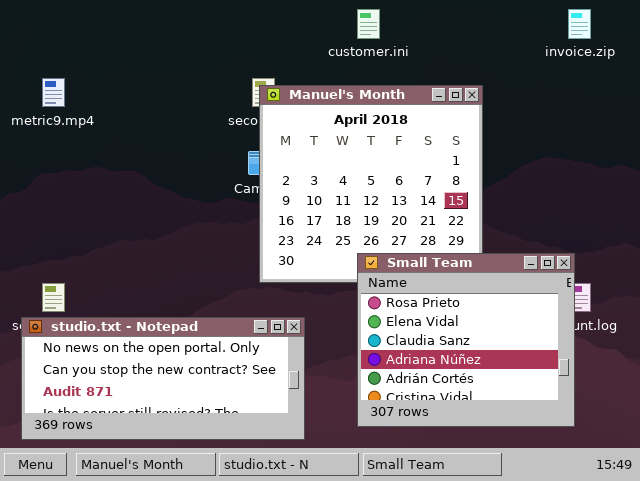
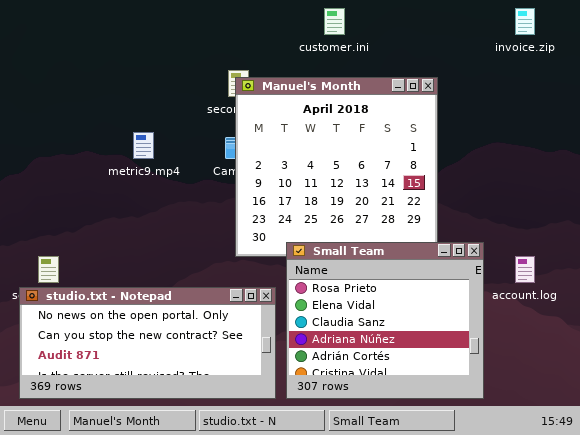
metric9.mp4: [42,78,65,107] -> [133,132,154,159], moved
Small Team: [357,253,575,427] -> [286,242,484,399], moved

